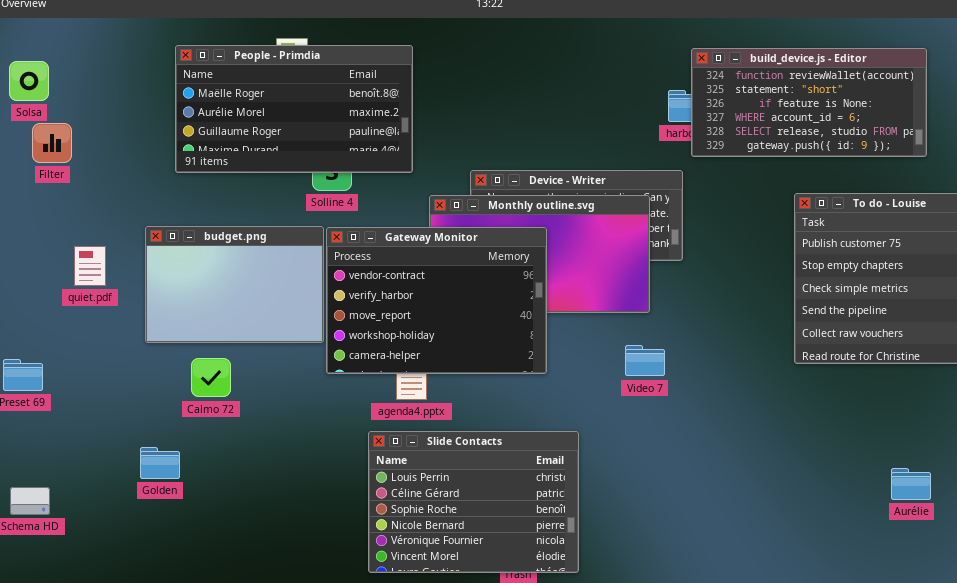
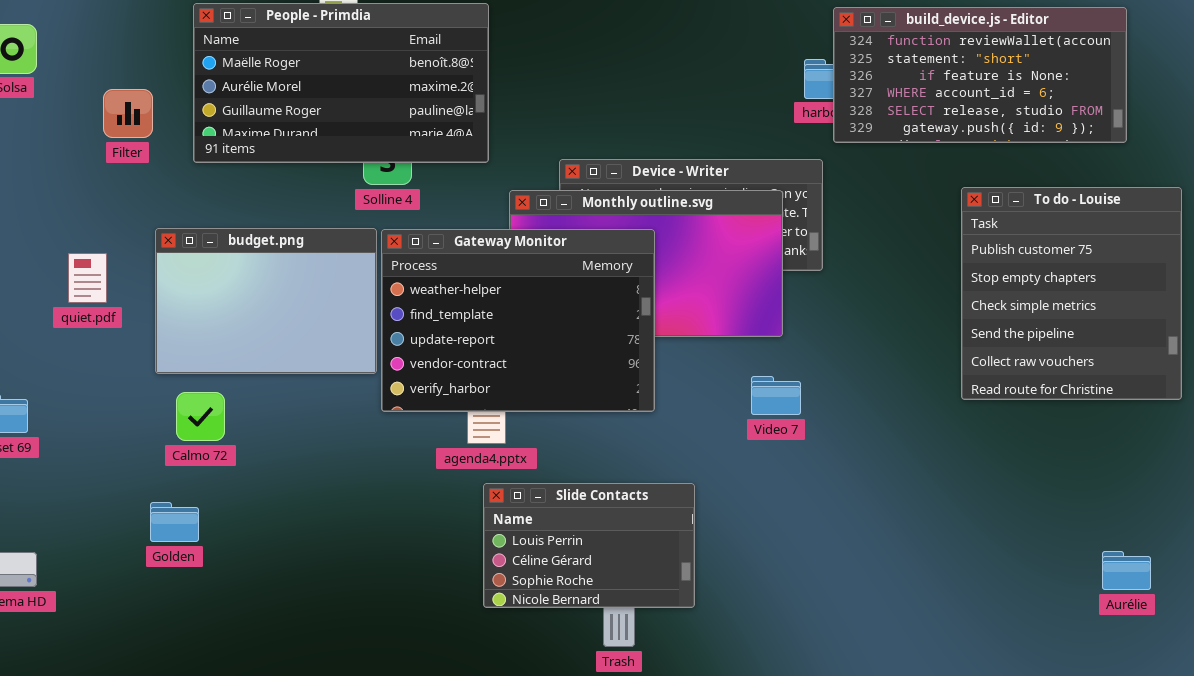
Filter: [32,123,72,163] -> [103,89,153,138], moved
Gateway Monitor: [326,227,547,374] -> [381,229,655,412], scrolled up 3 rows
Calmo 72: [191,358,231,397] -> [176,392,225,441], moved
Slide Contacts: [368,431,579,573] -> [483,483,695,608], resized
Aurélie: [891,468,931,500] -> [1102,551,1151,590], moved

